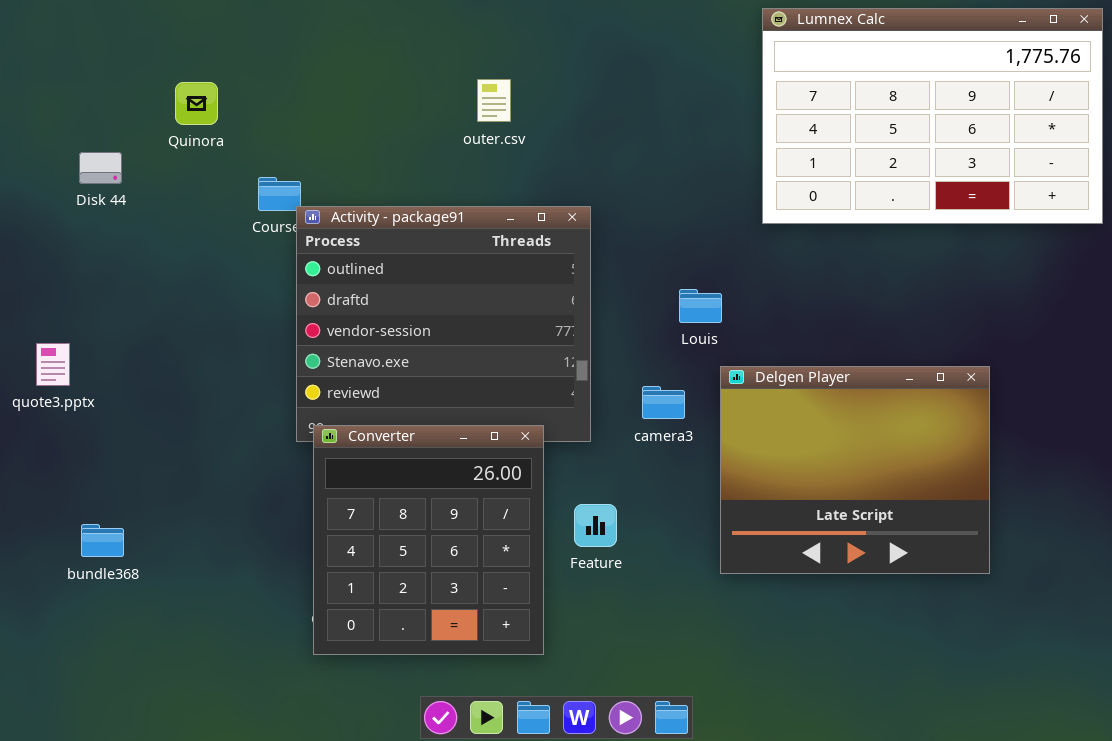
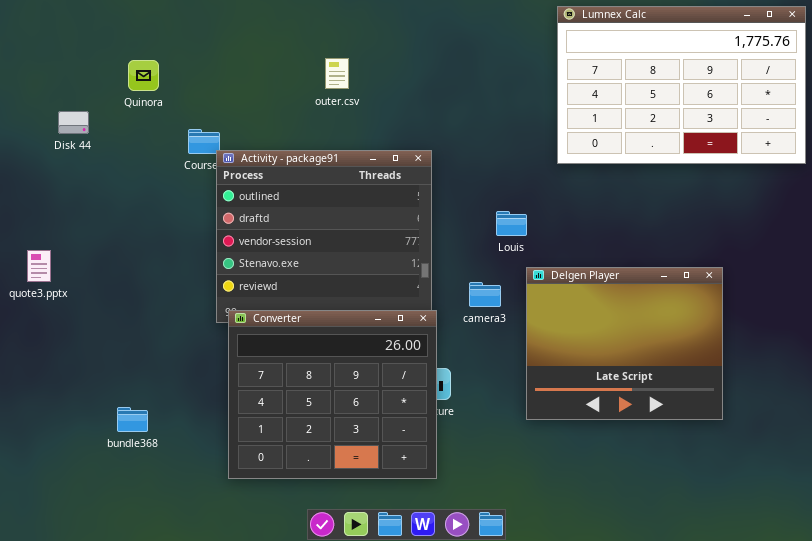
outer.csv: [477,79,511,122] -> [325,58,349,89], moved
Converter: [313,425,544,655] -> [228,310,437,479], resized
bundle368: [81,524,124,557] -> [117,407,148,432], moved

